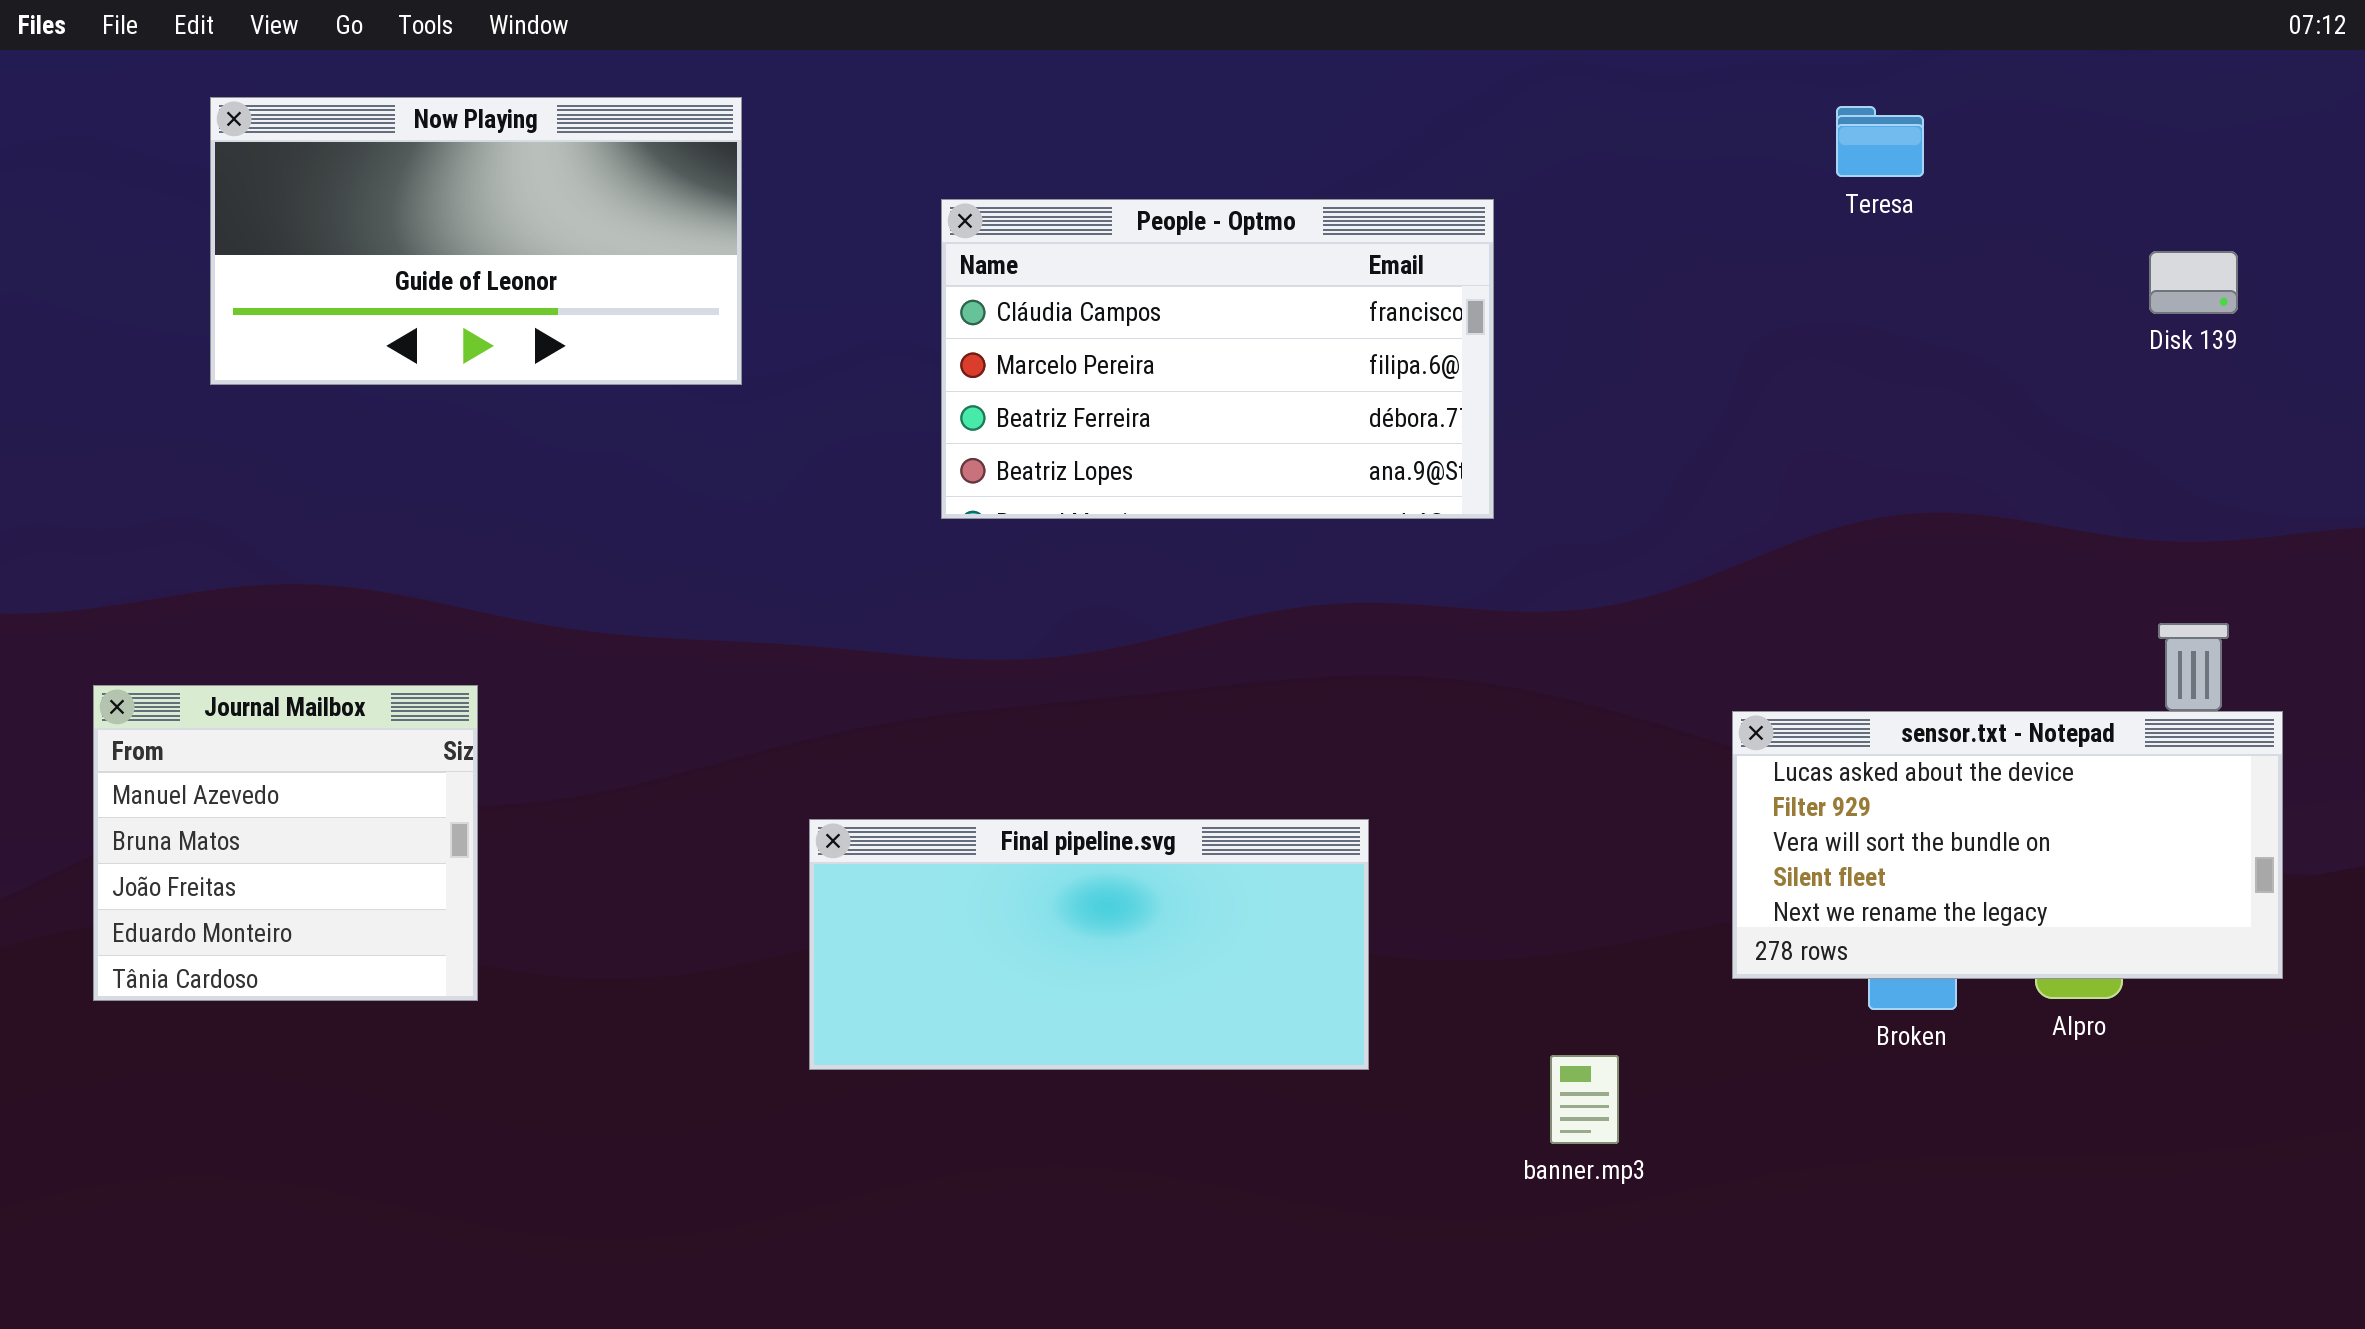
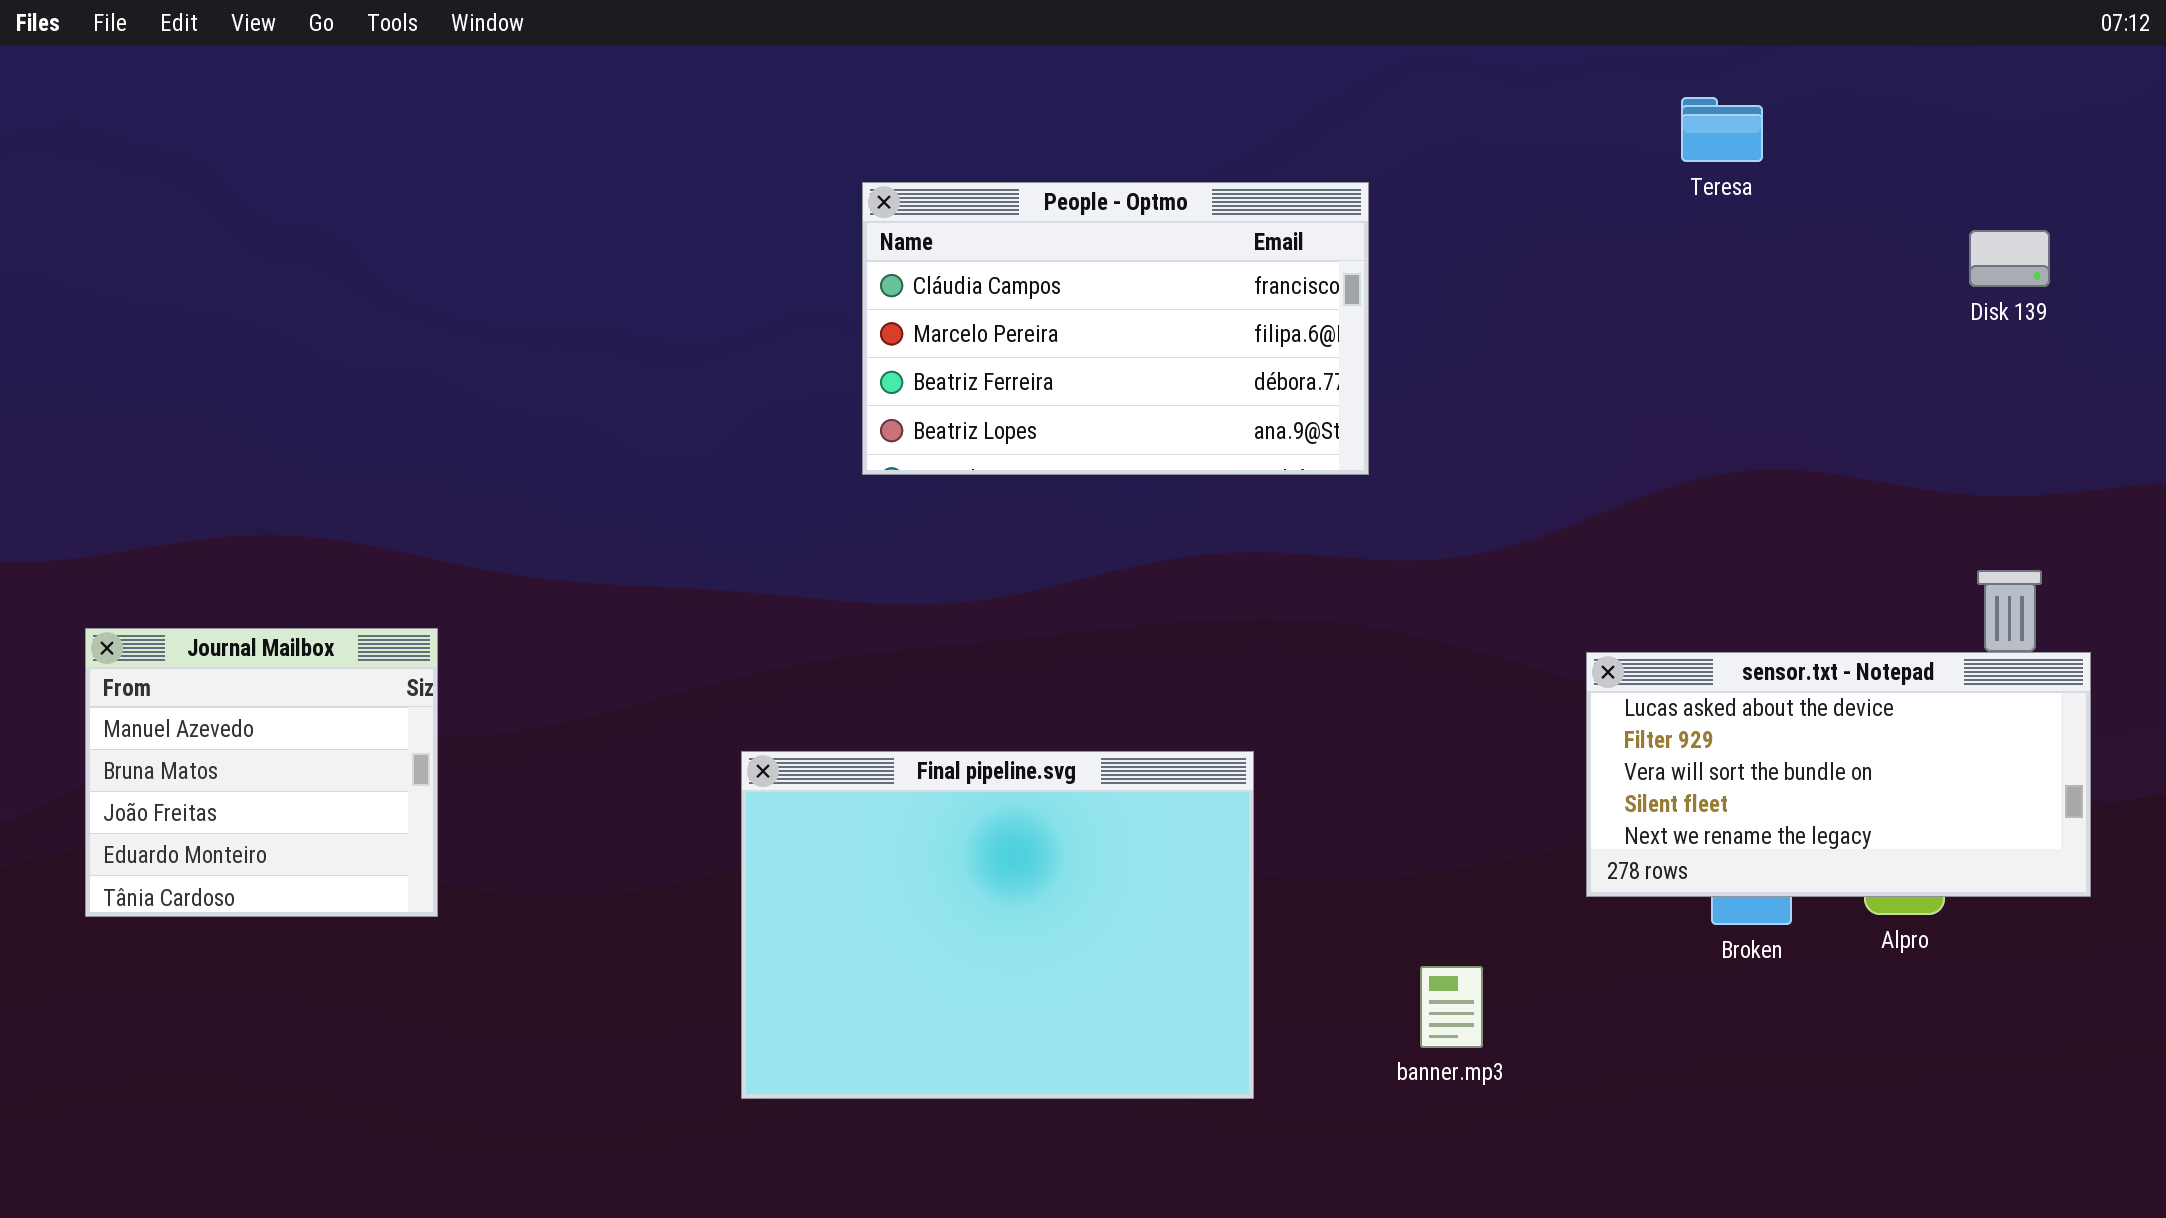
Now Playing: [210,97,742,385] -> none, closed
Final pipeline.svg: [809,819,1369,1070] -> [741,751,1254,1099], resized

